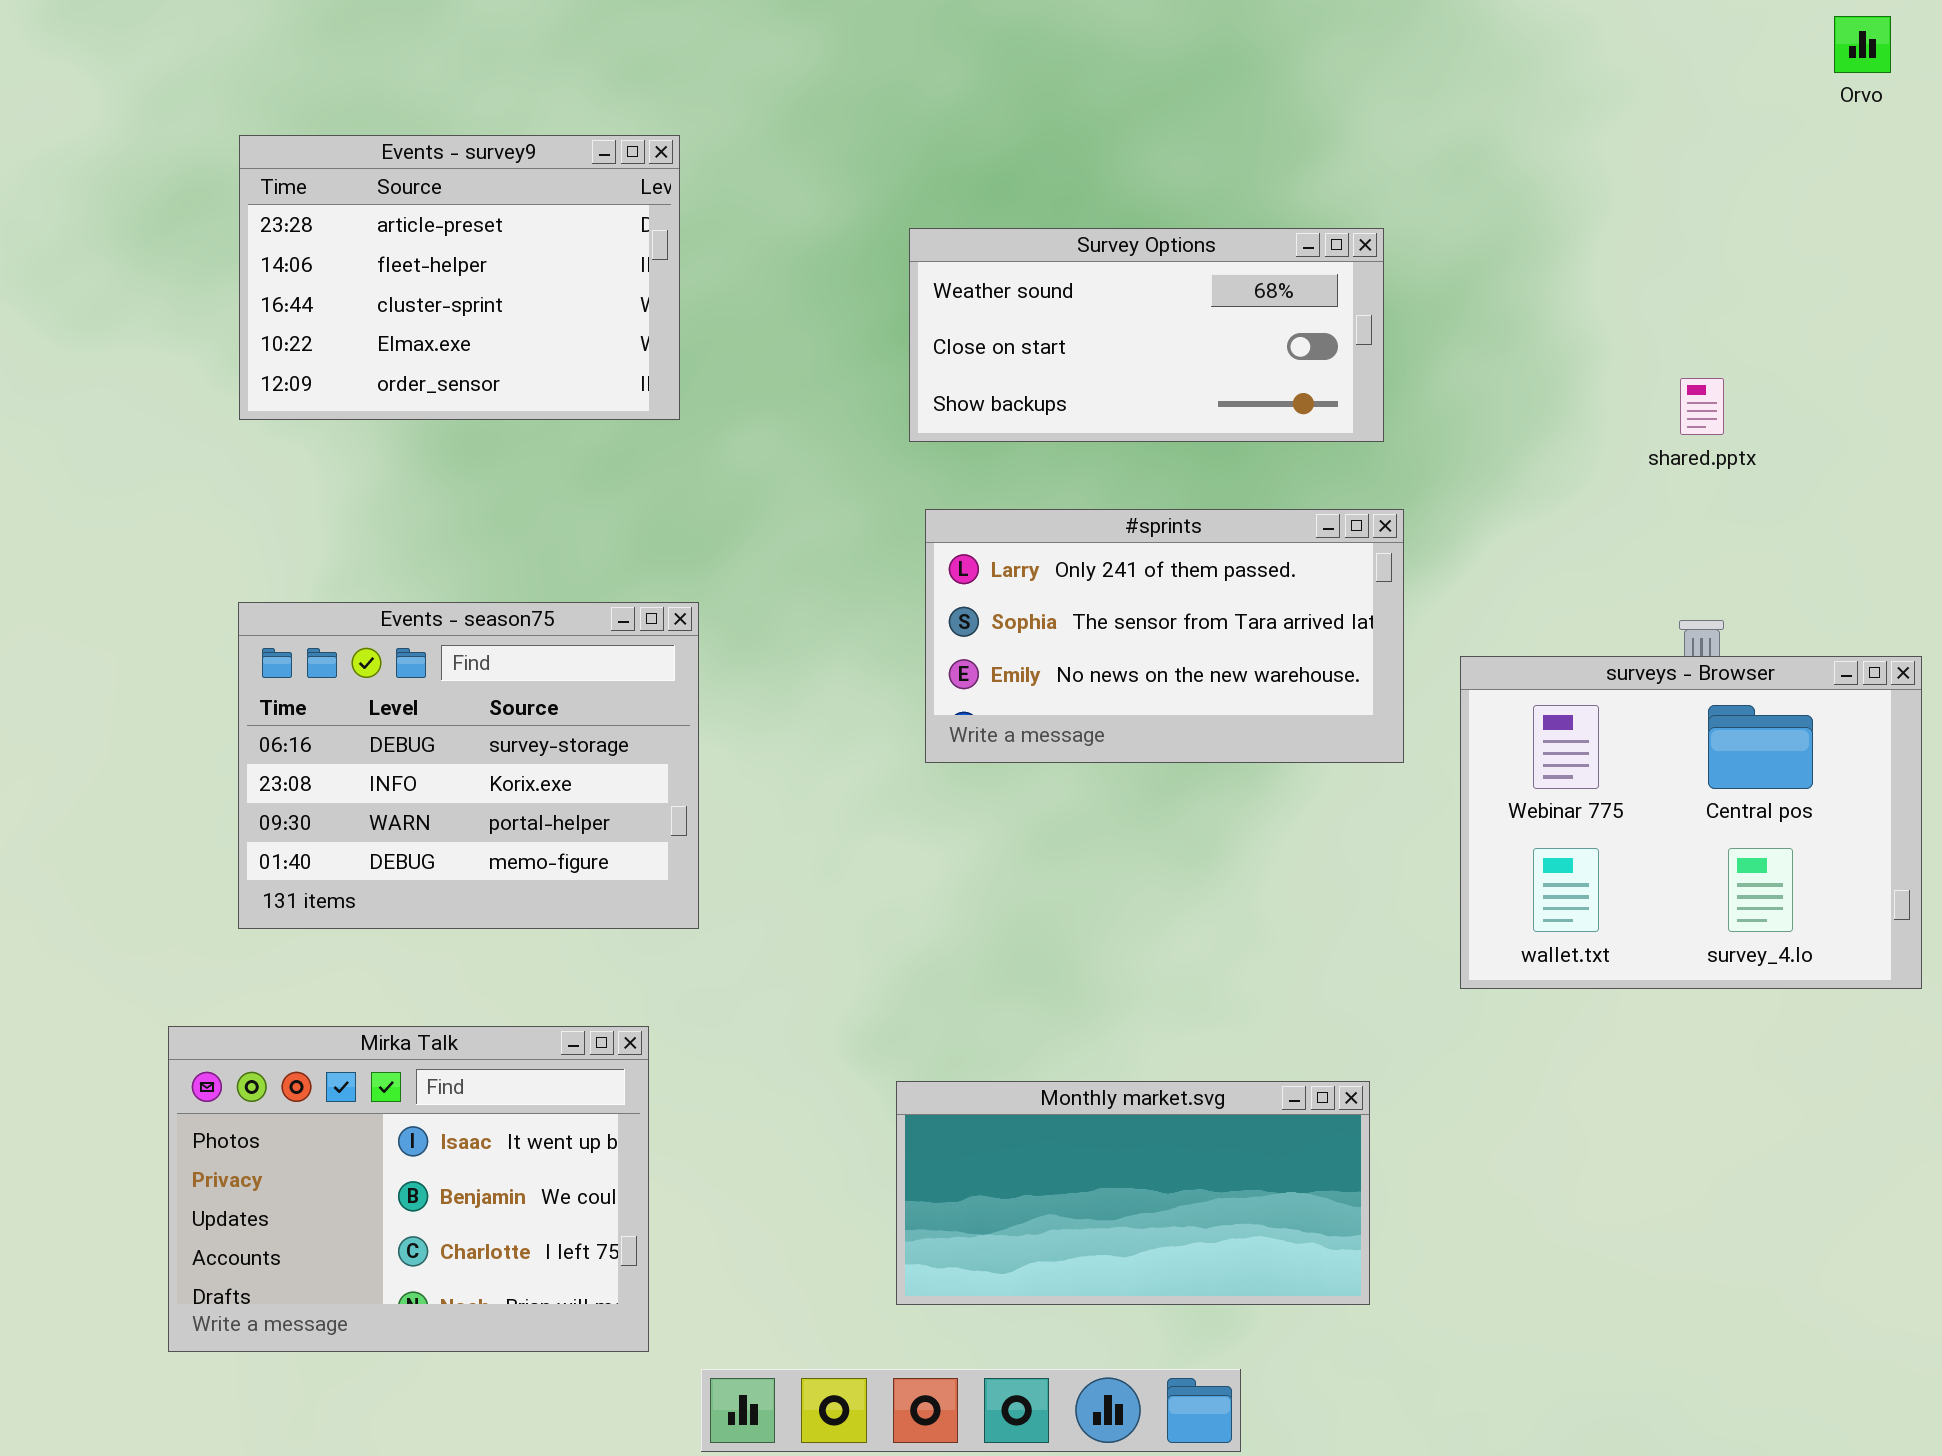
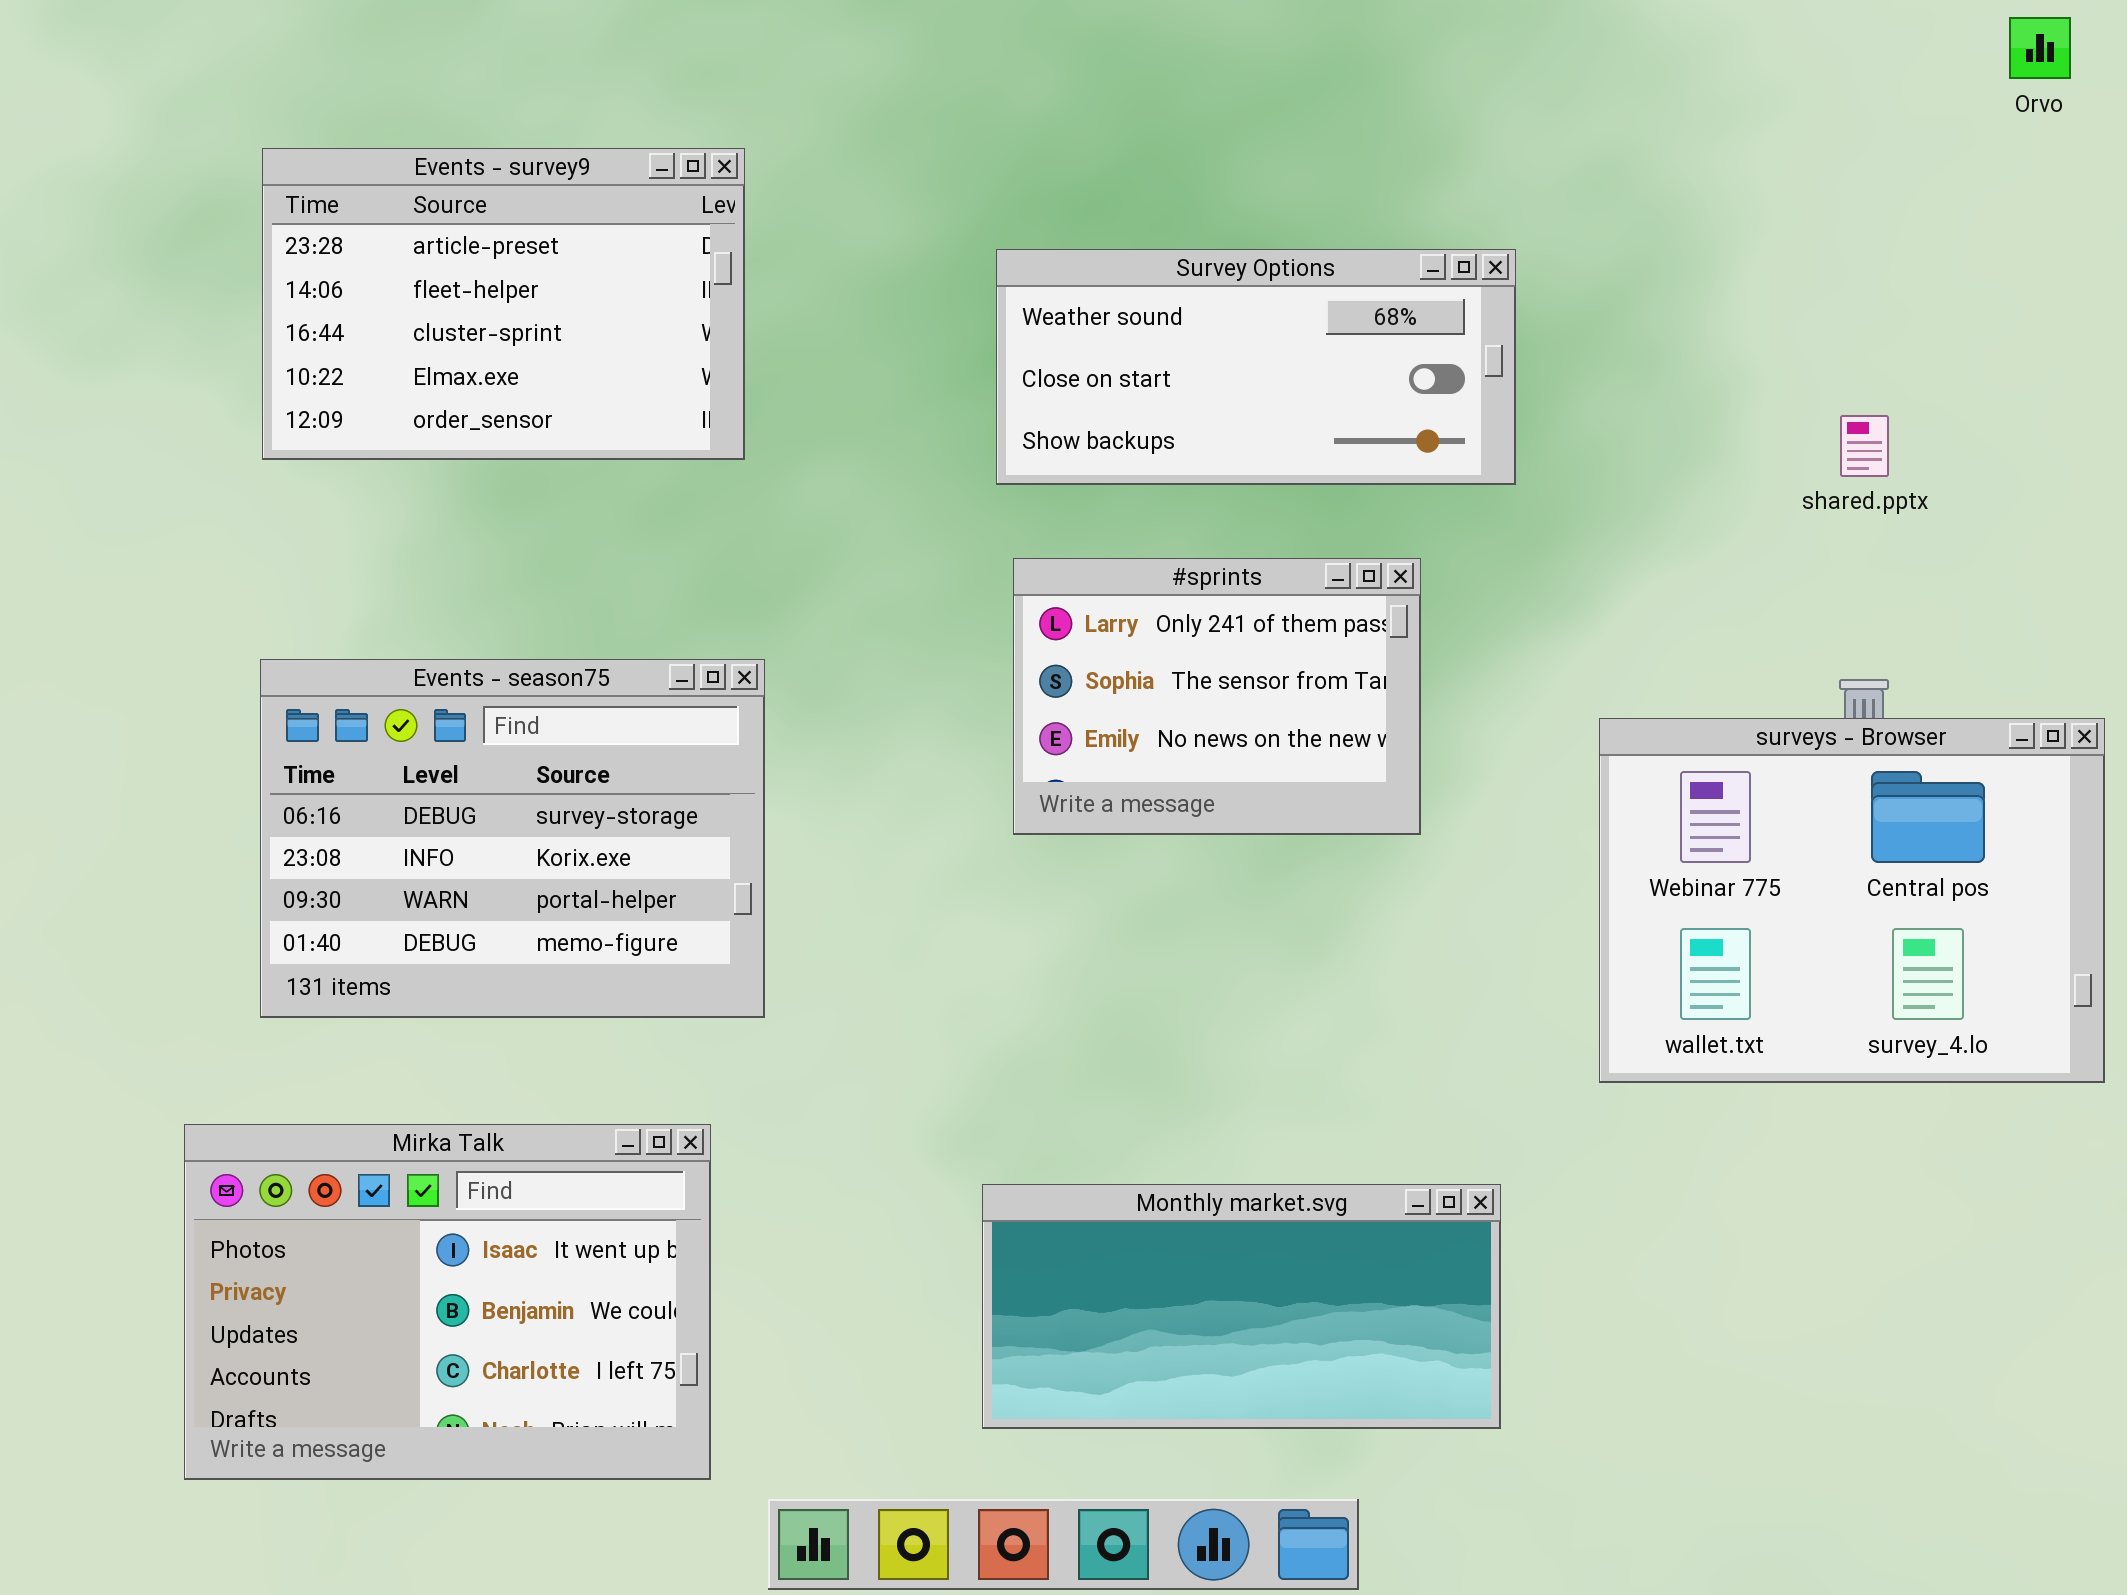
#sprints: [925,509,1404,763] -> [1013,558,1421,835], resized

